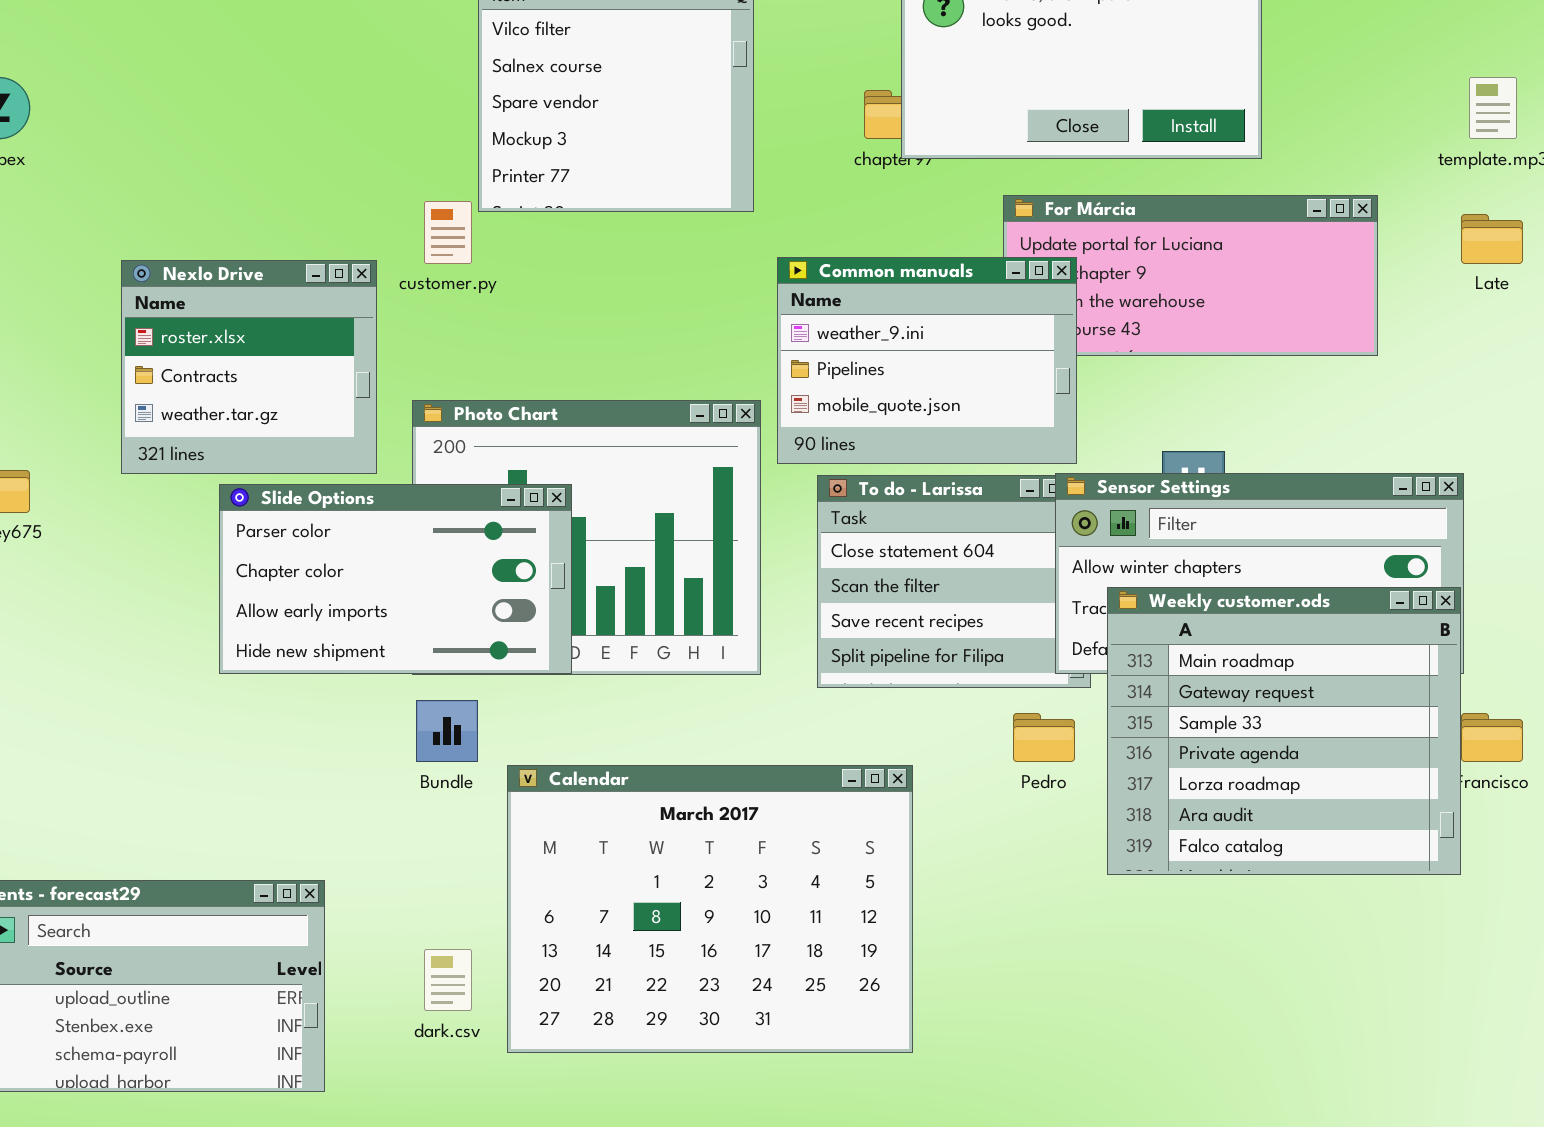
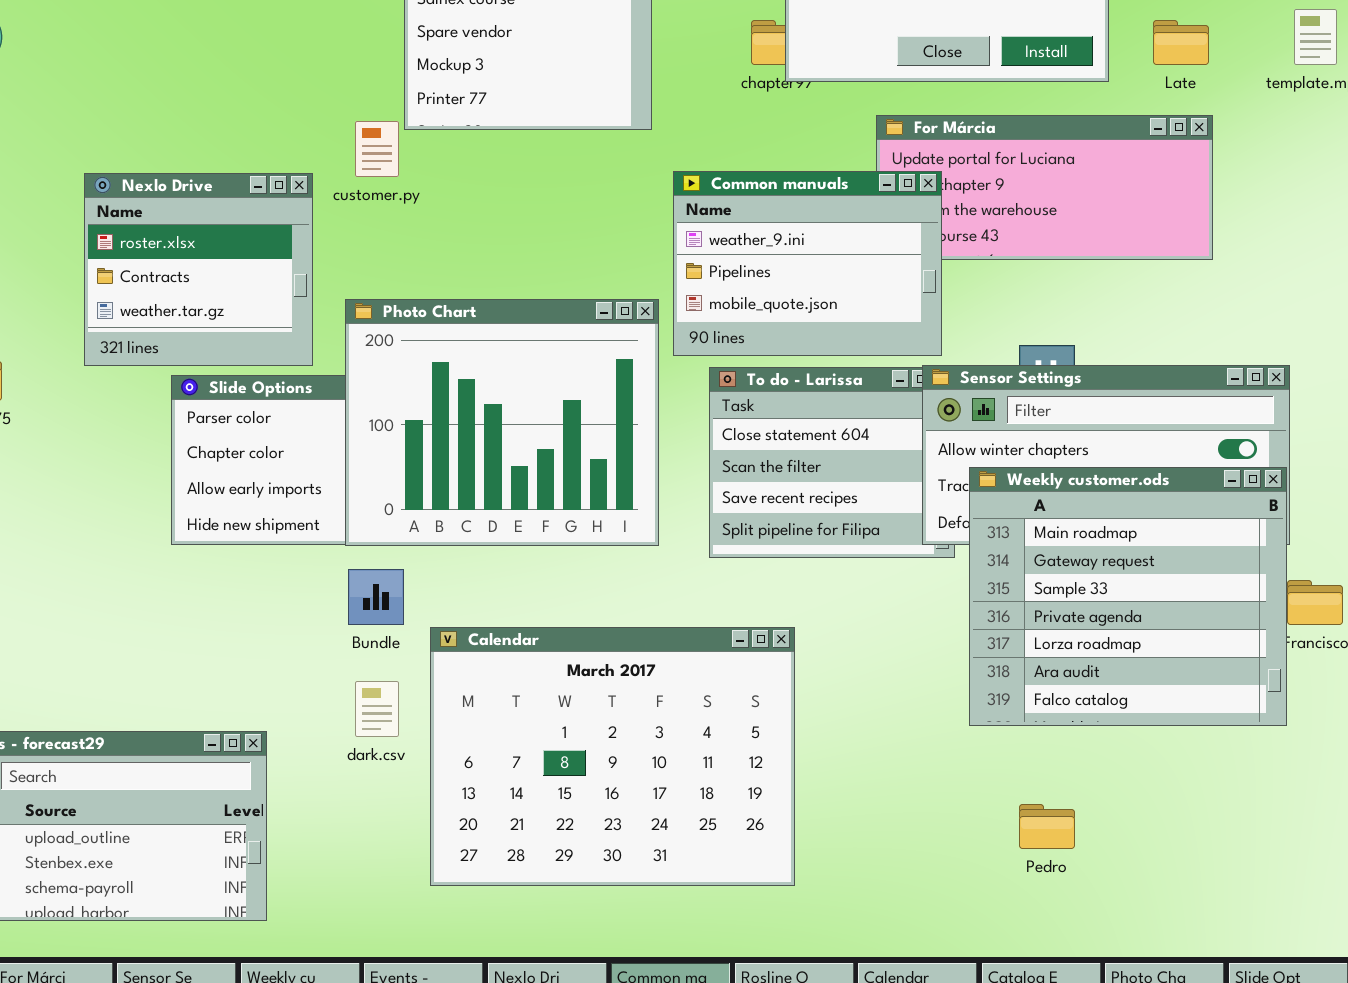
Late: [1461,214,1523,264] -> [1153,20,1209,65], moved
Photo Chart: [412,400,761,675] -> [345,299,659,546], raised
Pedro: [1013,713,1075,762] -> [1019,804,1075,849], moved
dark.csv: [424,949,472,1011] -> [355,681,399,737], moved

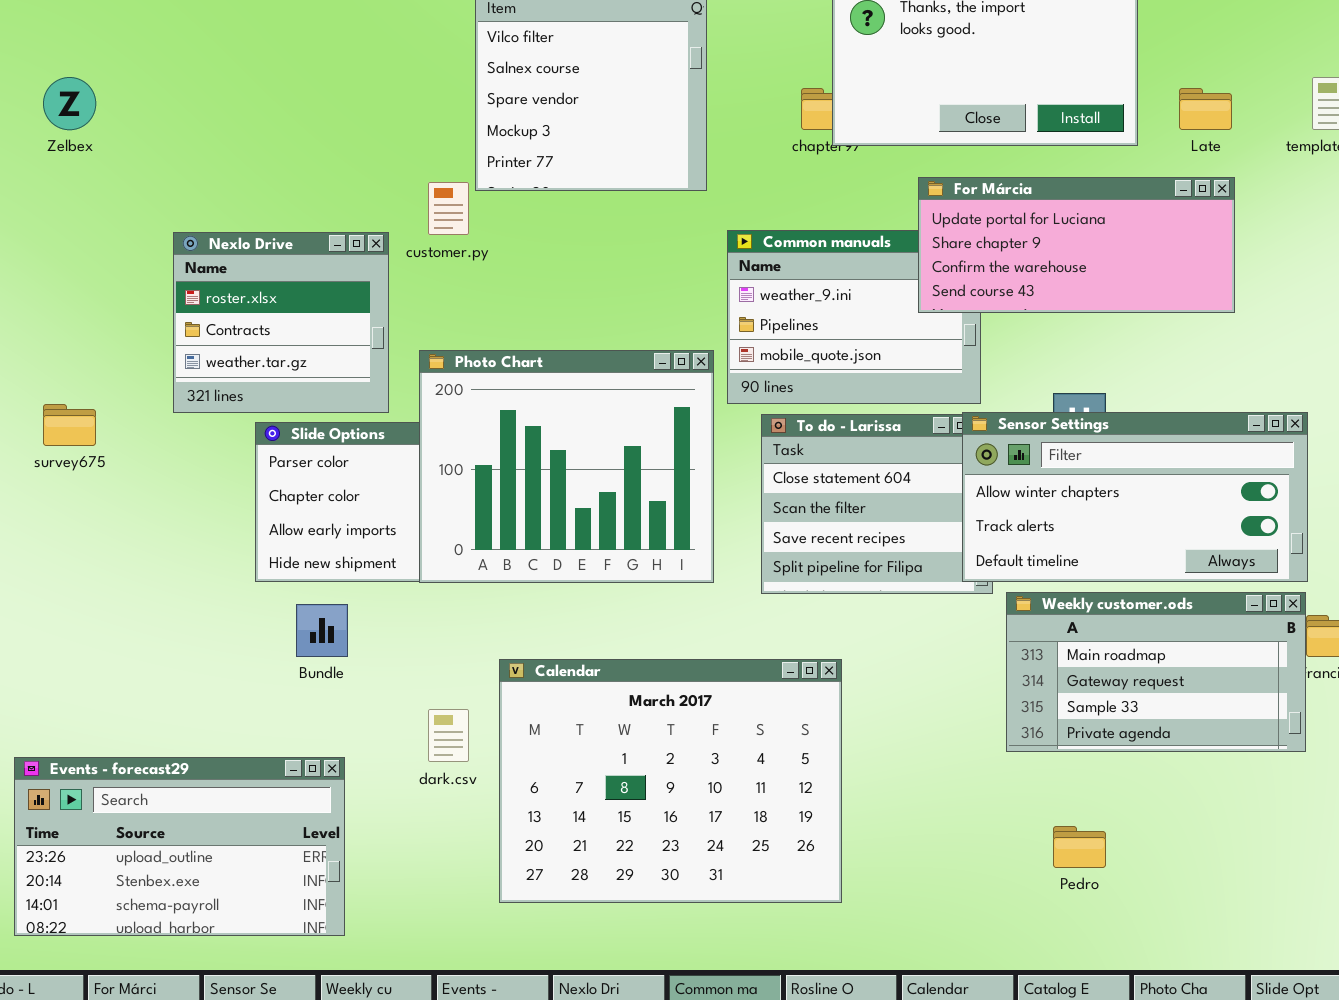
For Márcia: [876,115,1213,260] -> [918,177,1235,313], raised
Weekly customer.ods: [969,467,1287,726] -> [1006,592,1306,752], resized
Bundle: [348,569,404,625] -> [296,604,348,657], moved

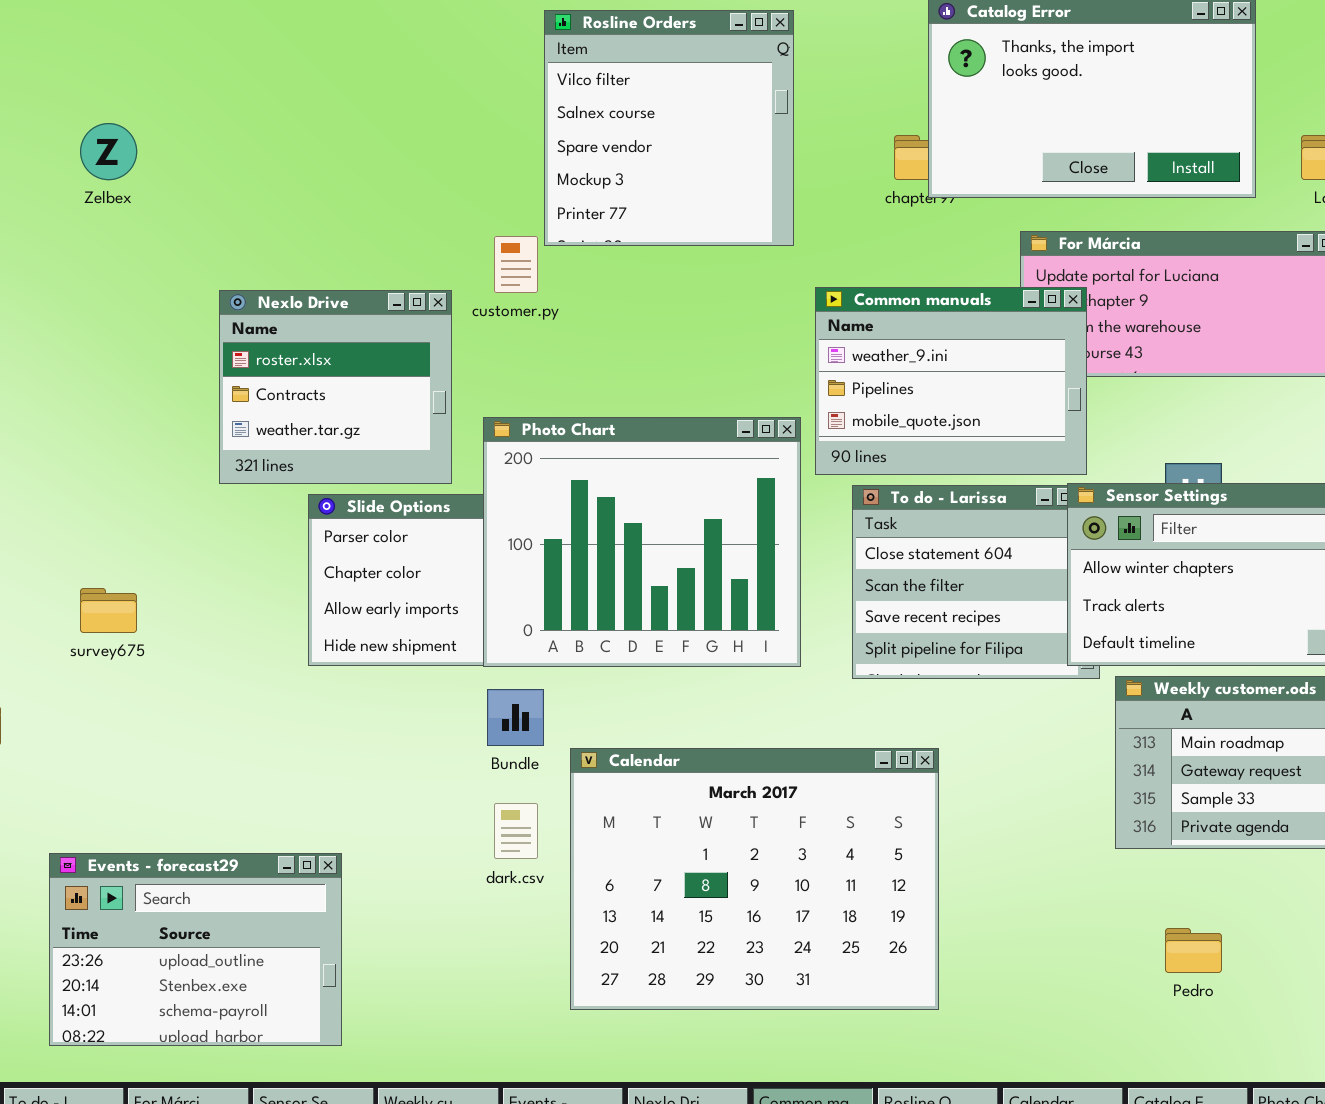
Common manuals: [727,230,981,404] -> [815,287,1087,475], raised
survey675: [43,404,96,446] -> [80,588,137,633], moved
Bundle: [296,604,348,657] -> [487,689,544,746], moved
Events - forecast29: [14,757,345,936] -> [49,853,342,1046], resized

